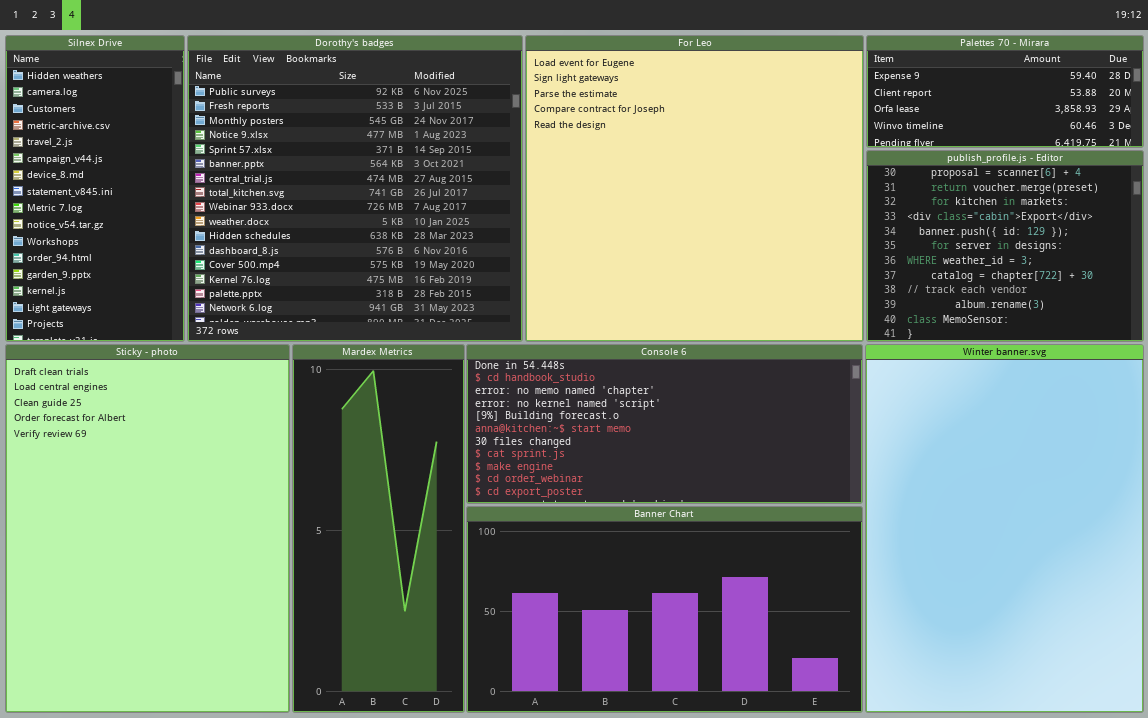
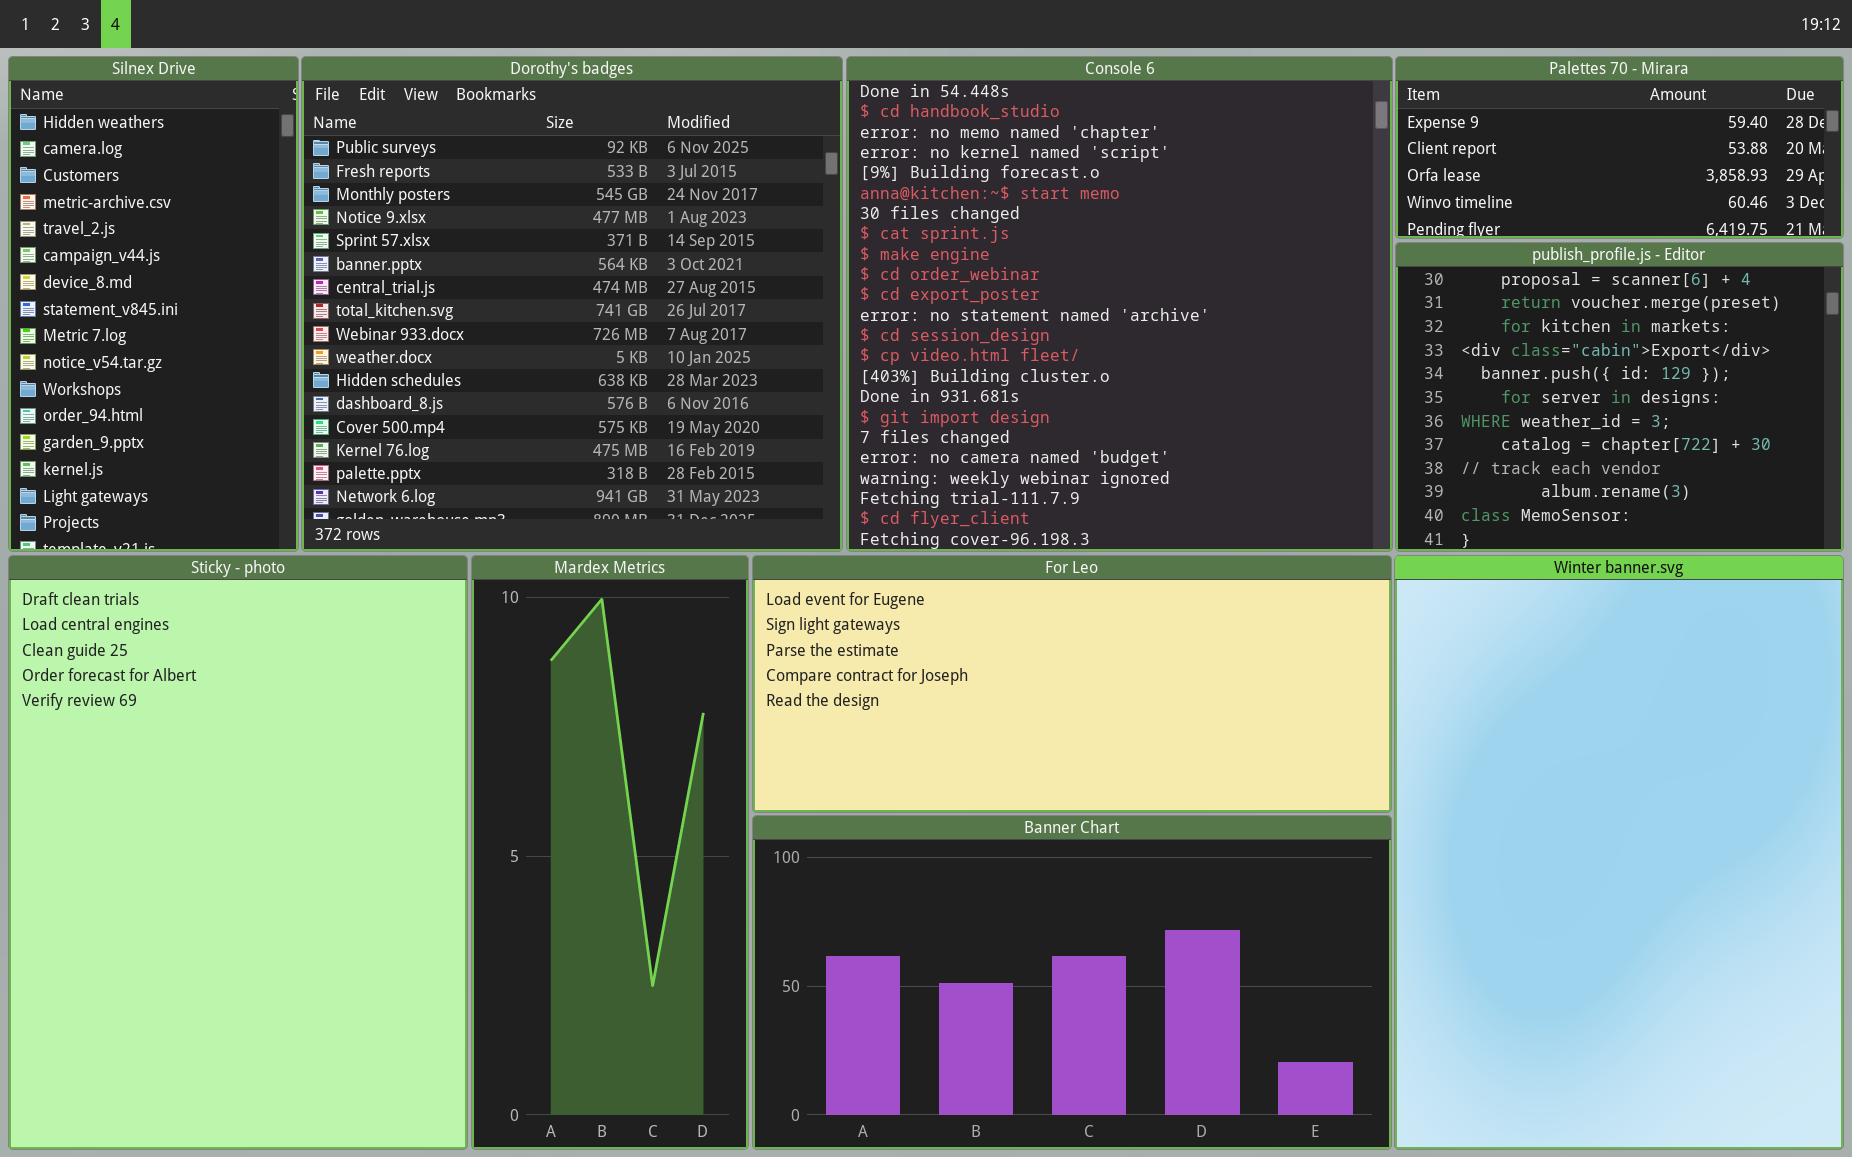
For Leo: [525,35,864,342] -> [752,555,1392,813], moved, resized
Console 6: [466,344,863,504] -> [846,56,1393,552], moved, resized

